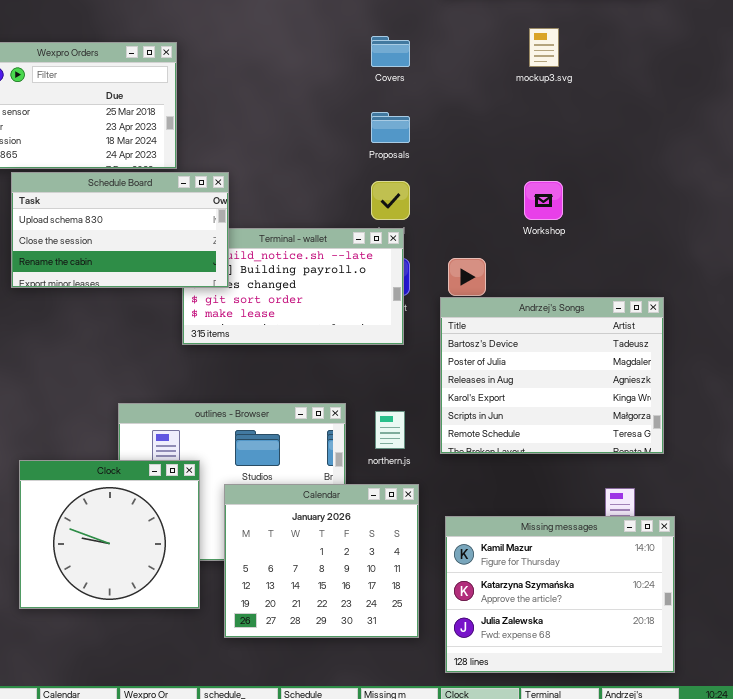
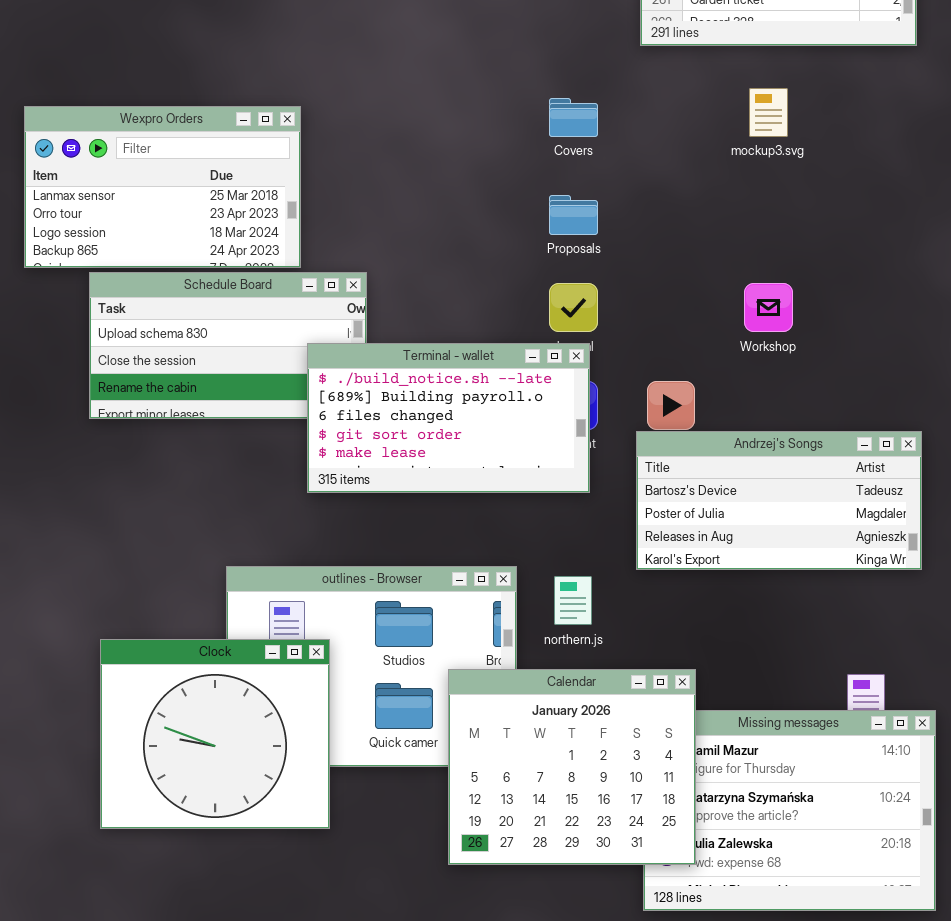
Terminal - wallet: [182,228,404,345] -> [307,343,590,493], raised
Andrzej's Songs: [440,297,664,454] -> [636,431,922,570], resized
Calendar: [224,484,419,638] -> [448,669,696,865], moved

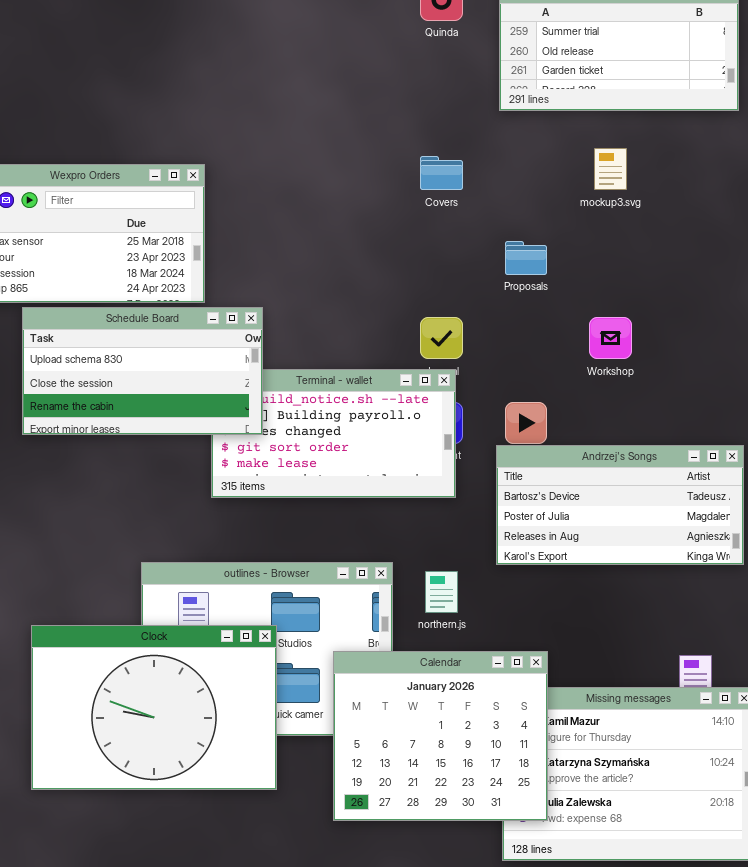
Proposals: [549,195,598,235] -> [505,241,547,275], moved
Schedule Board: [89,272,367,419] -> [22,307,263,435], raised
Clock: [100,639,330,829] -> [31,625,277,790], resized

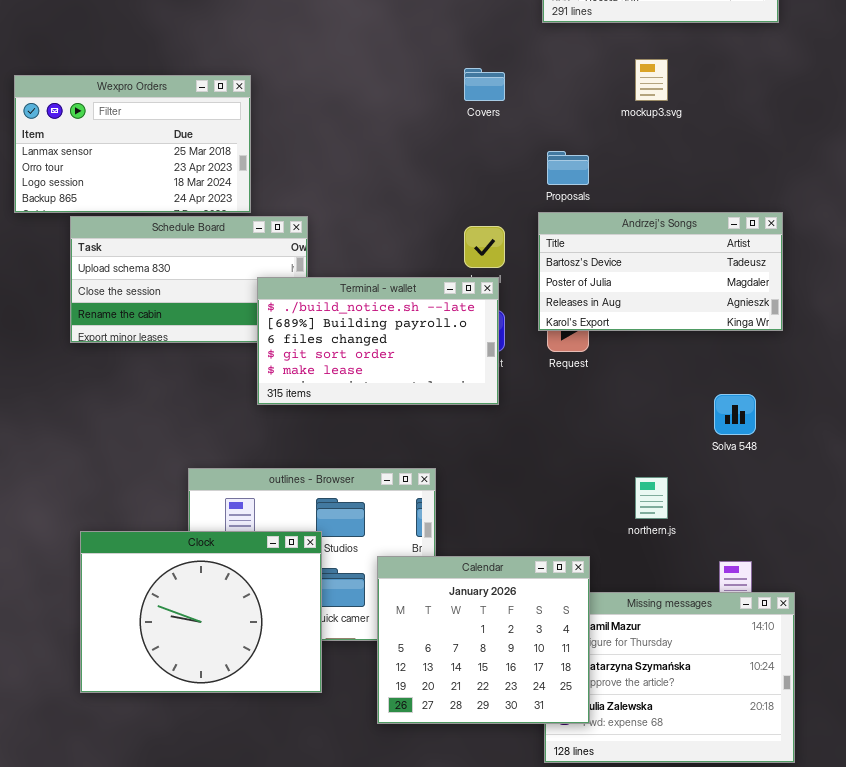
Terminal - wallet: [211,369,456,498] -> [257,277,499,405], raised
Andrzej's Songs: [496,445,744,565] -> [538,212,783,331], moved
northern.js: [425,571,458,613] -> [635,477,668,519], moved

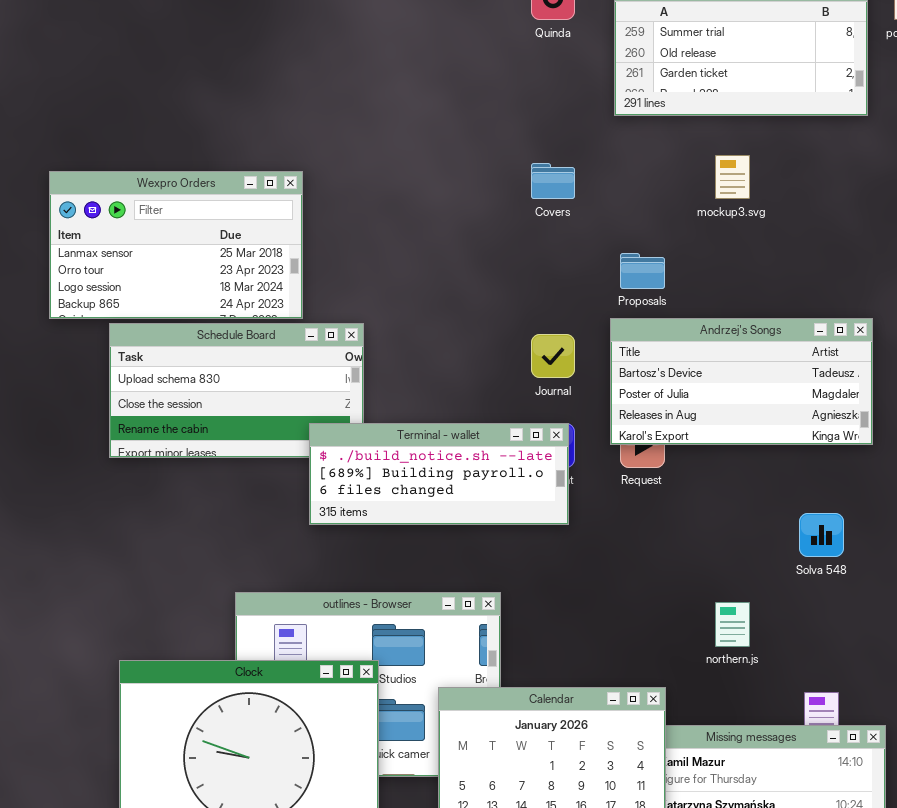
Terminal - wallet: [257,277,499,405] -> [309,423,569,525], resized

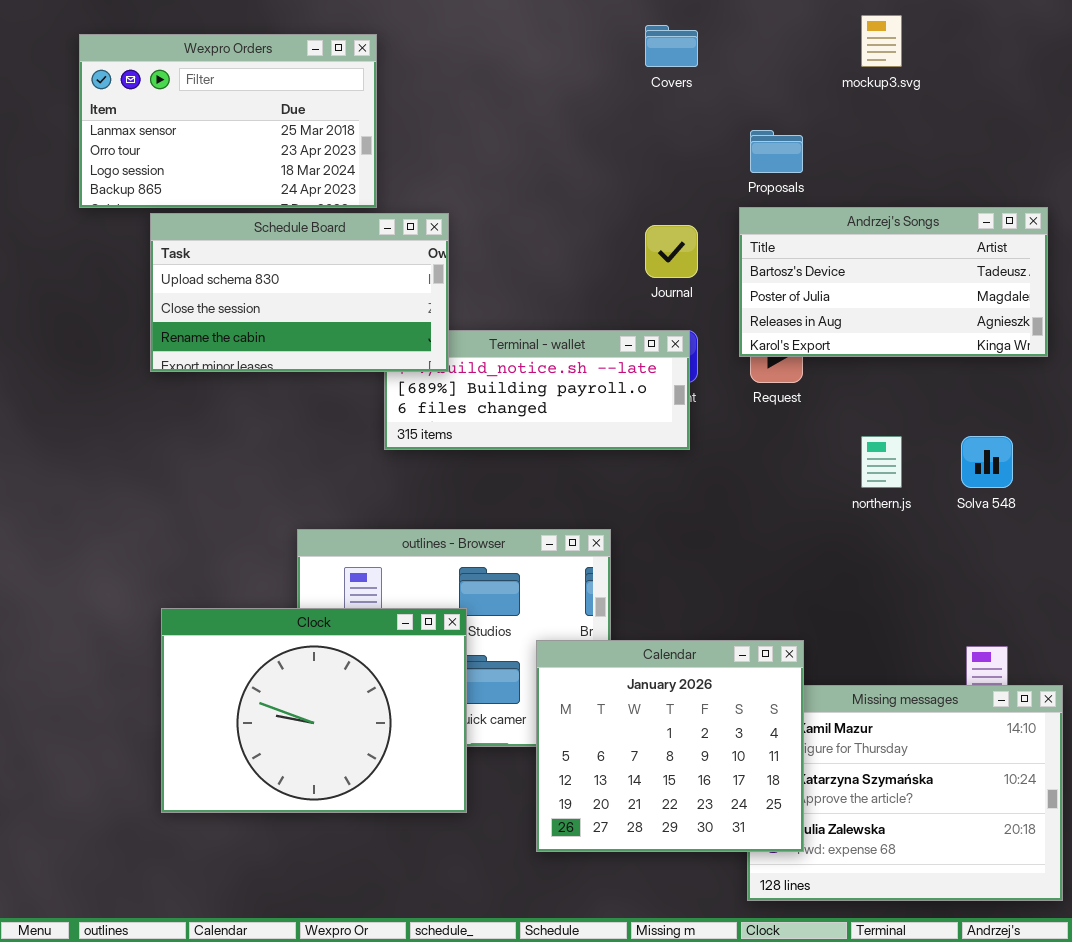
Schedule Board: [109,323,364,458] -> [150,213,449,372], raised
northern.js: [715,602,750,647] -> [861,436,902,488], moved

